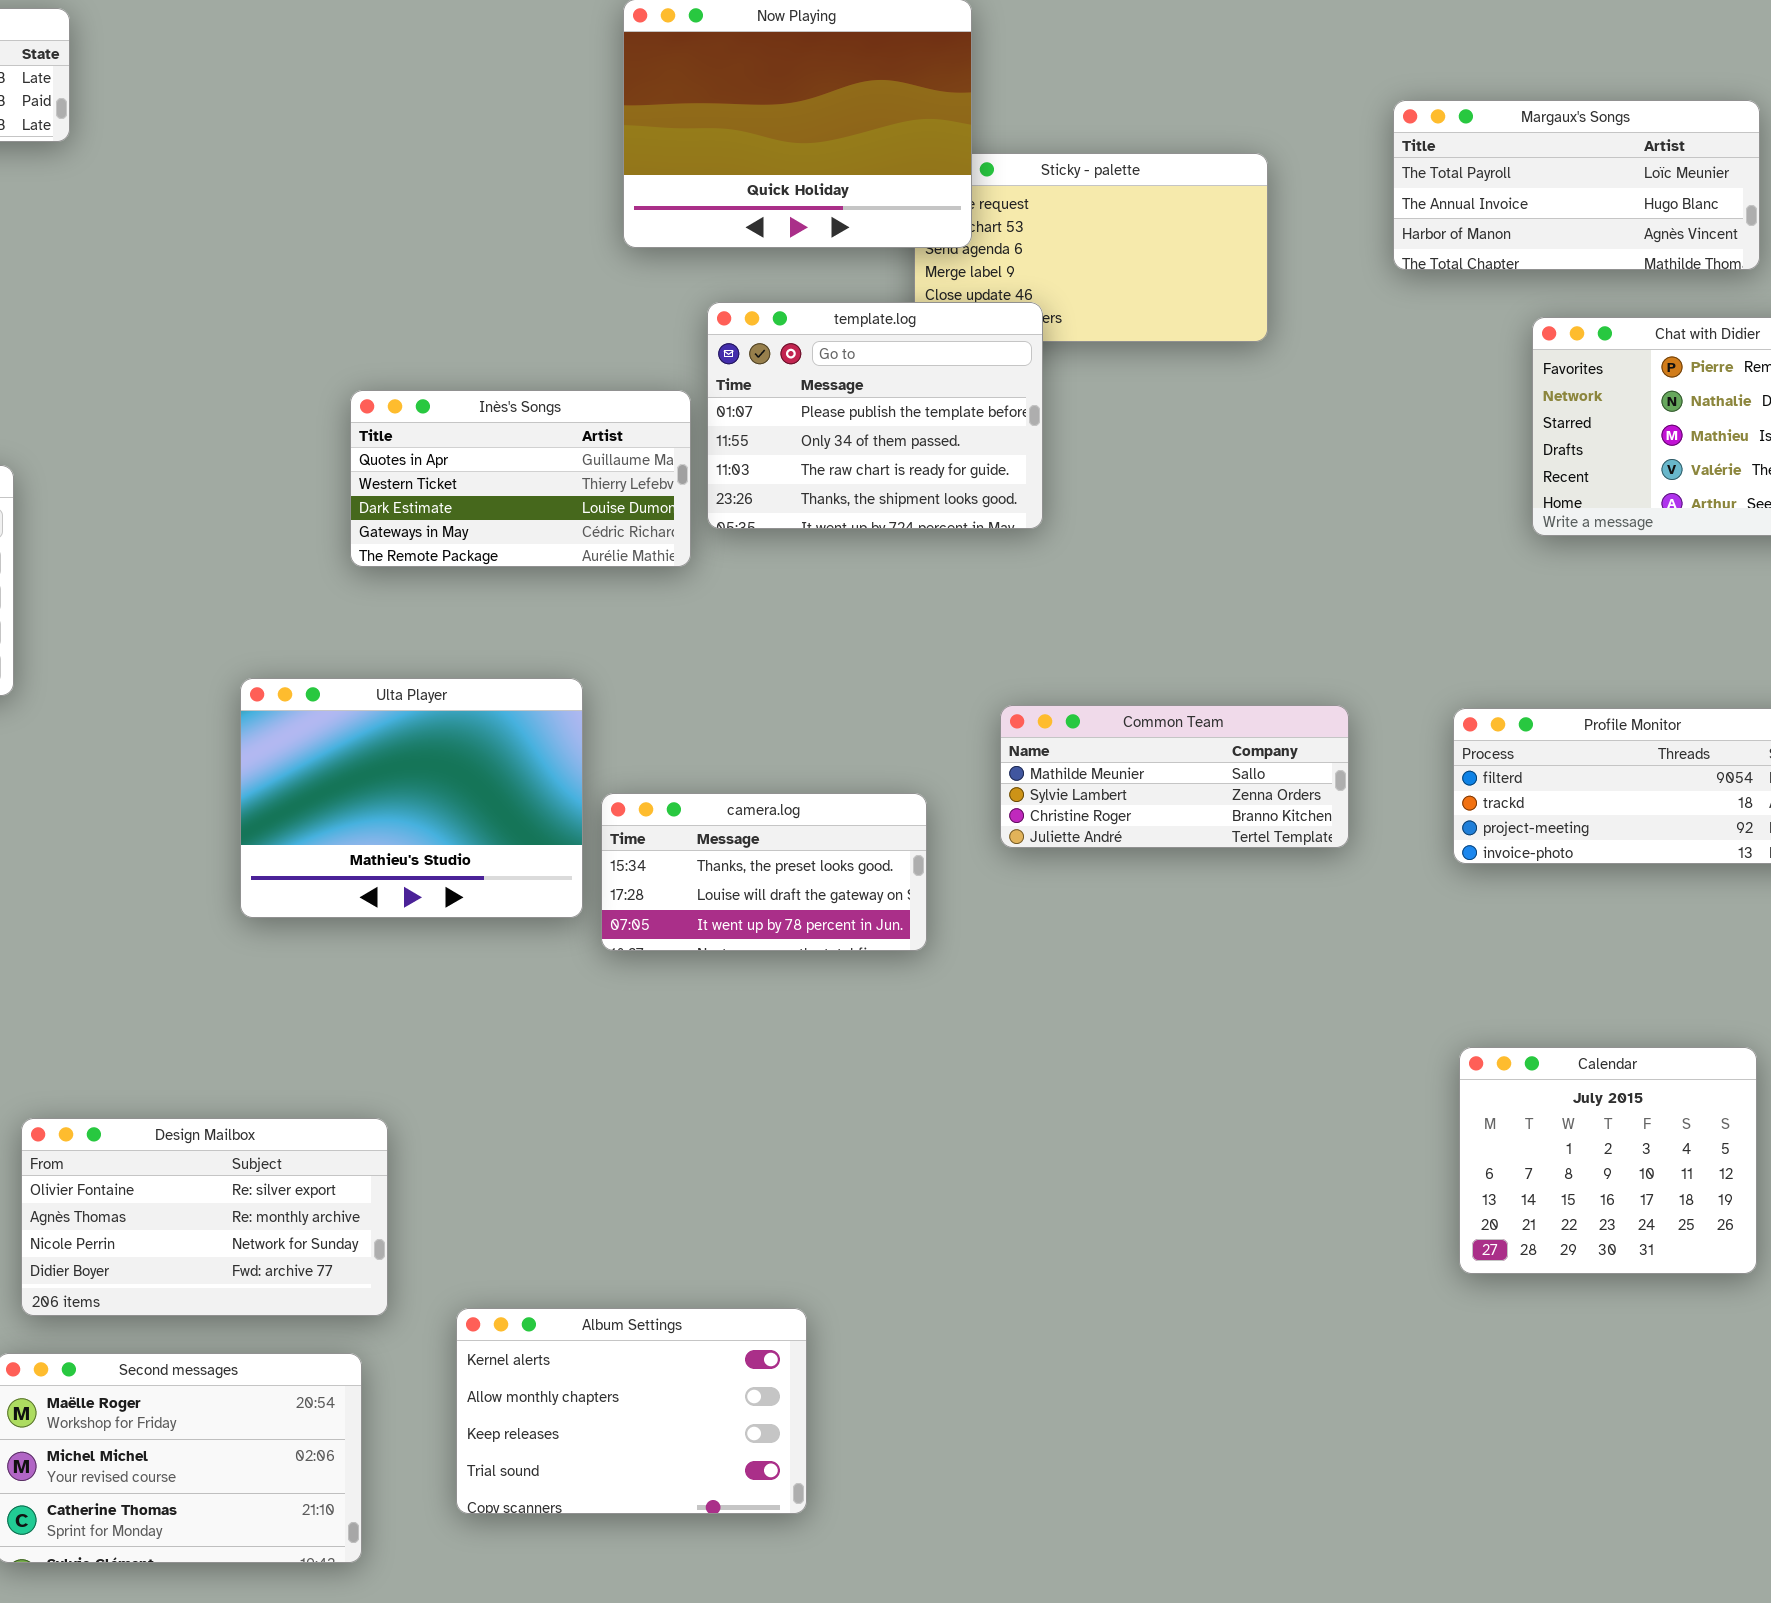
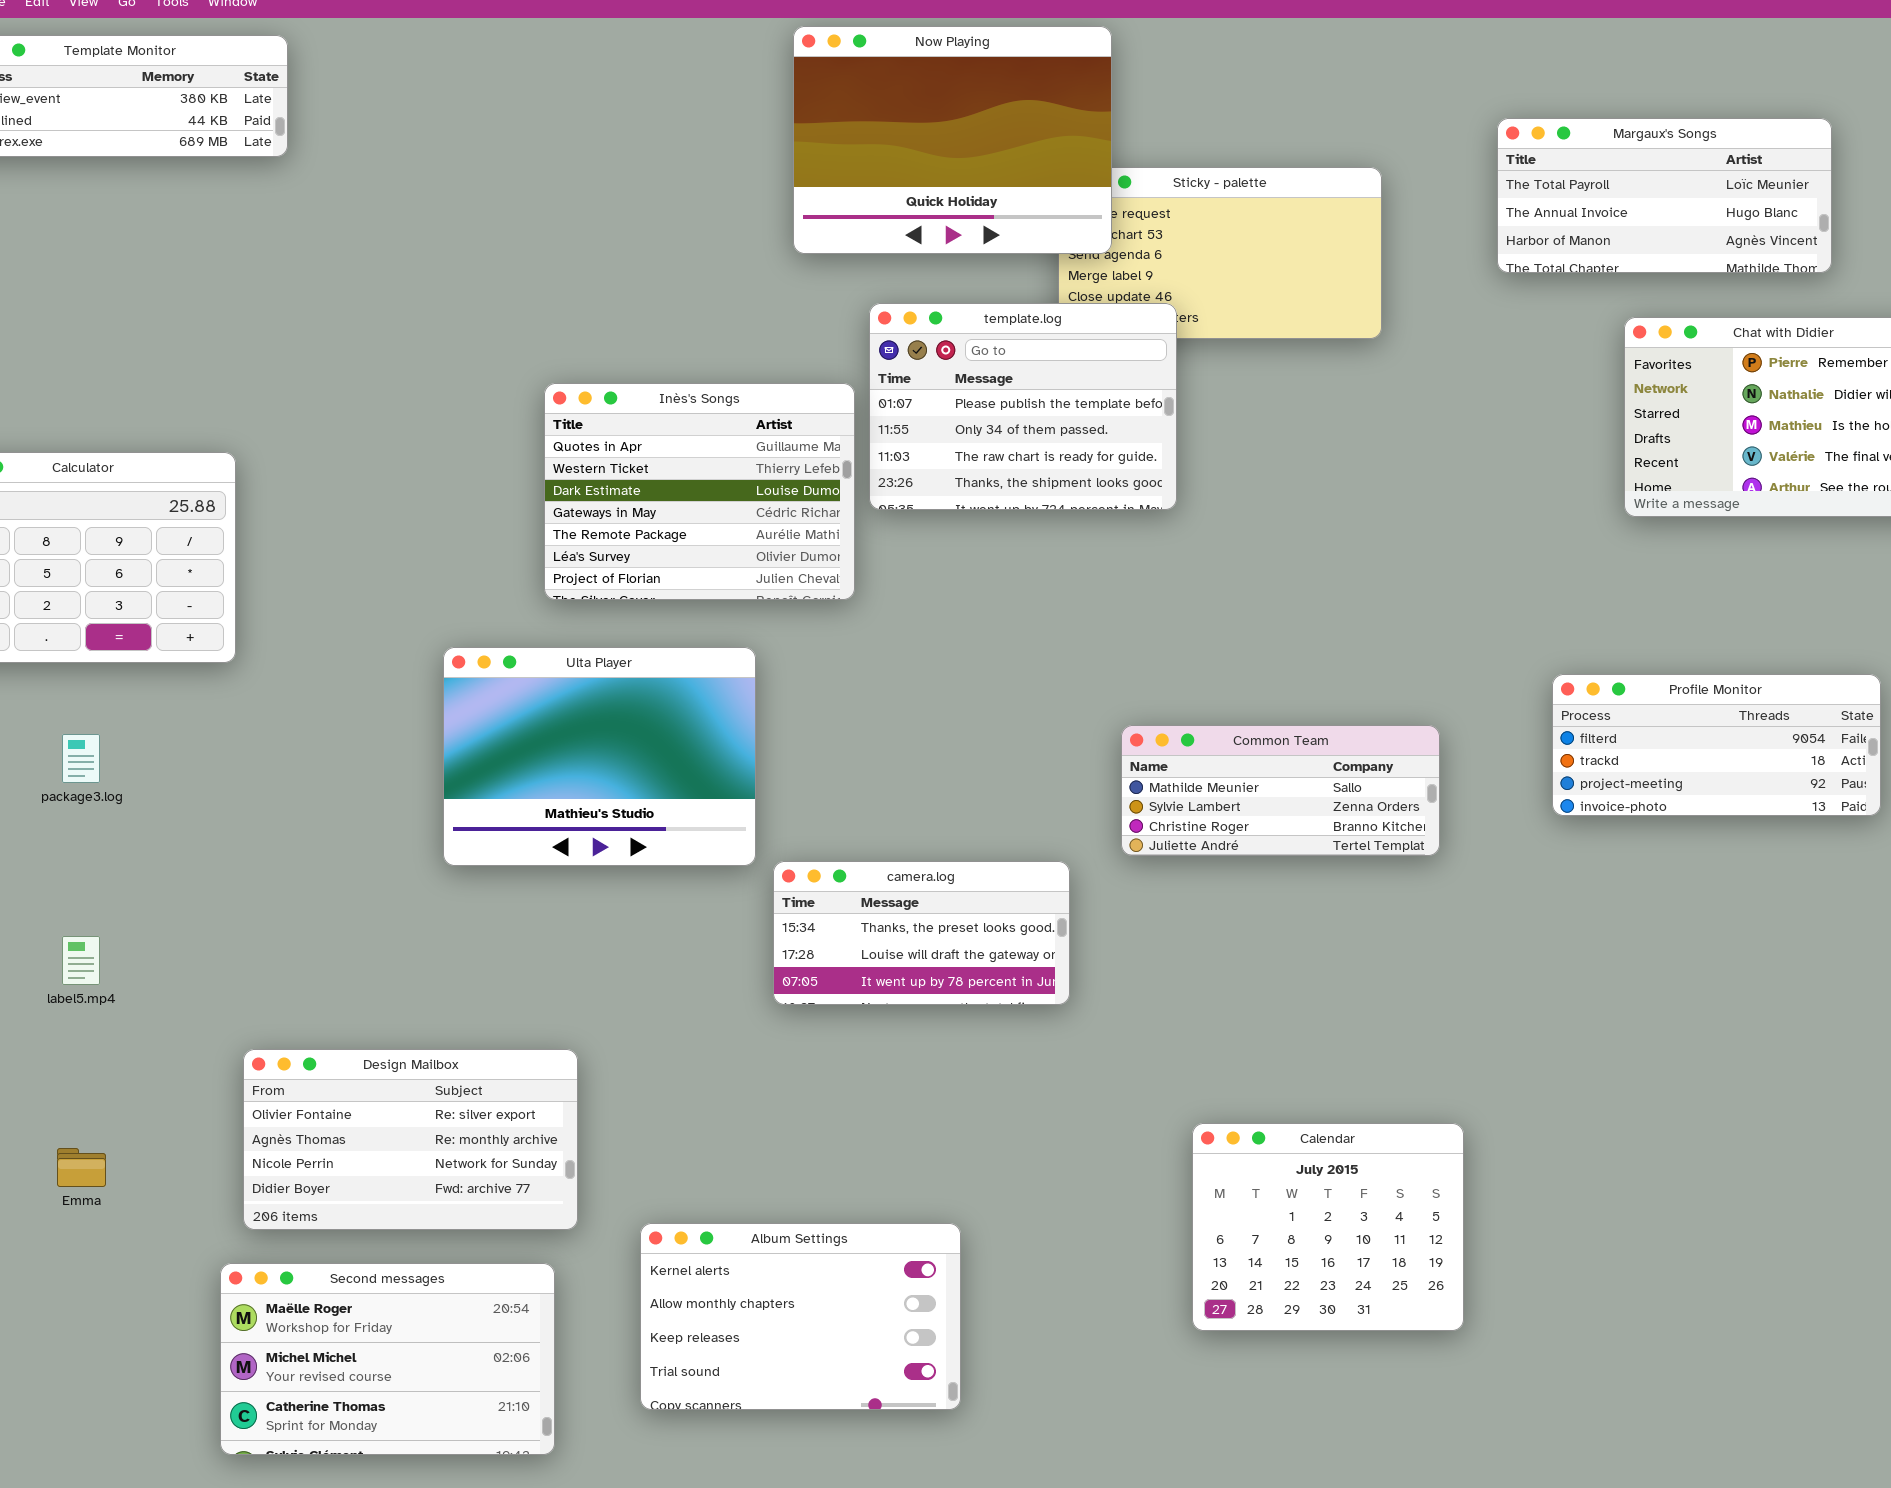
Inès's Songs: [350,390,691,567] -> [544,383,855,600], resized
Common Team: [1000,705,1349,848] -> [1121,725,1440,856], moved
camera.log: [601,793,927,951] -> [773,861,1070,1005], moved
Calendar: [1459,1047,1757,1274] -> [1192,1123,1464,1331], moved

